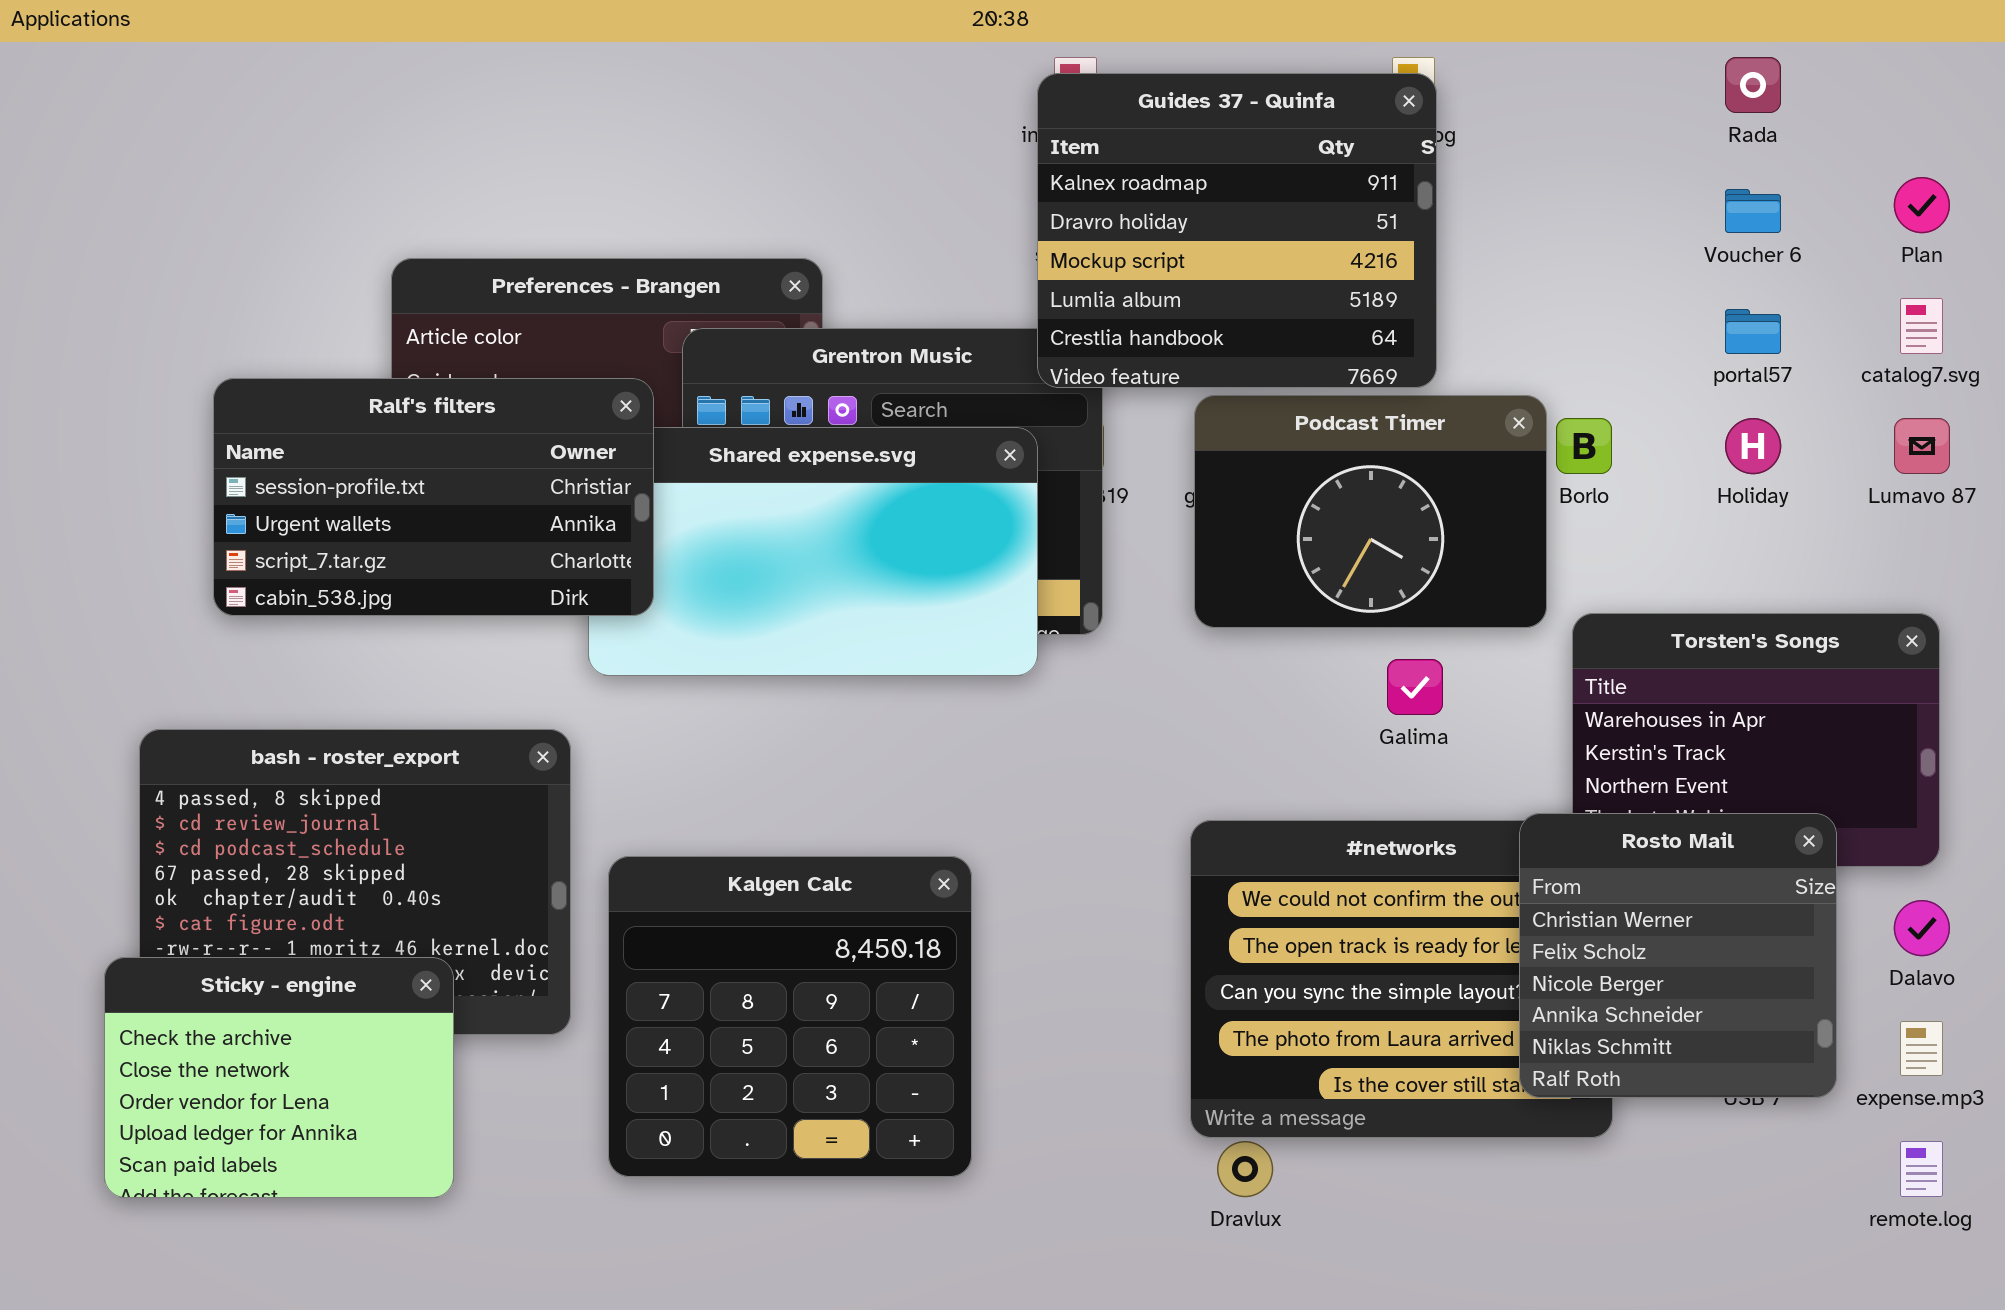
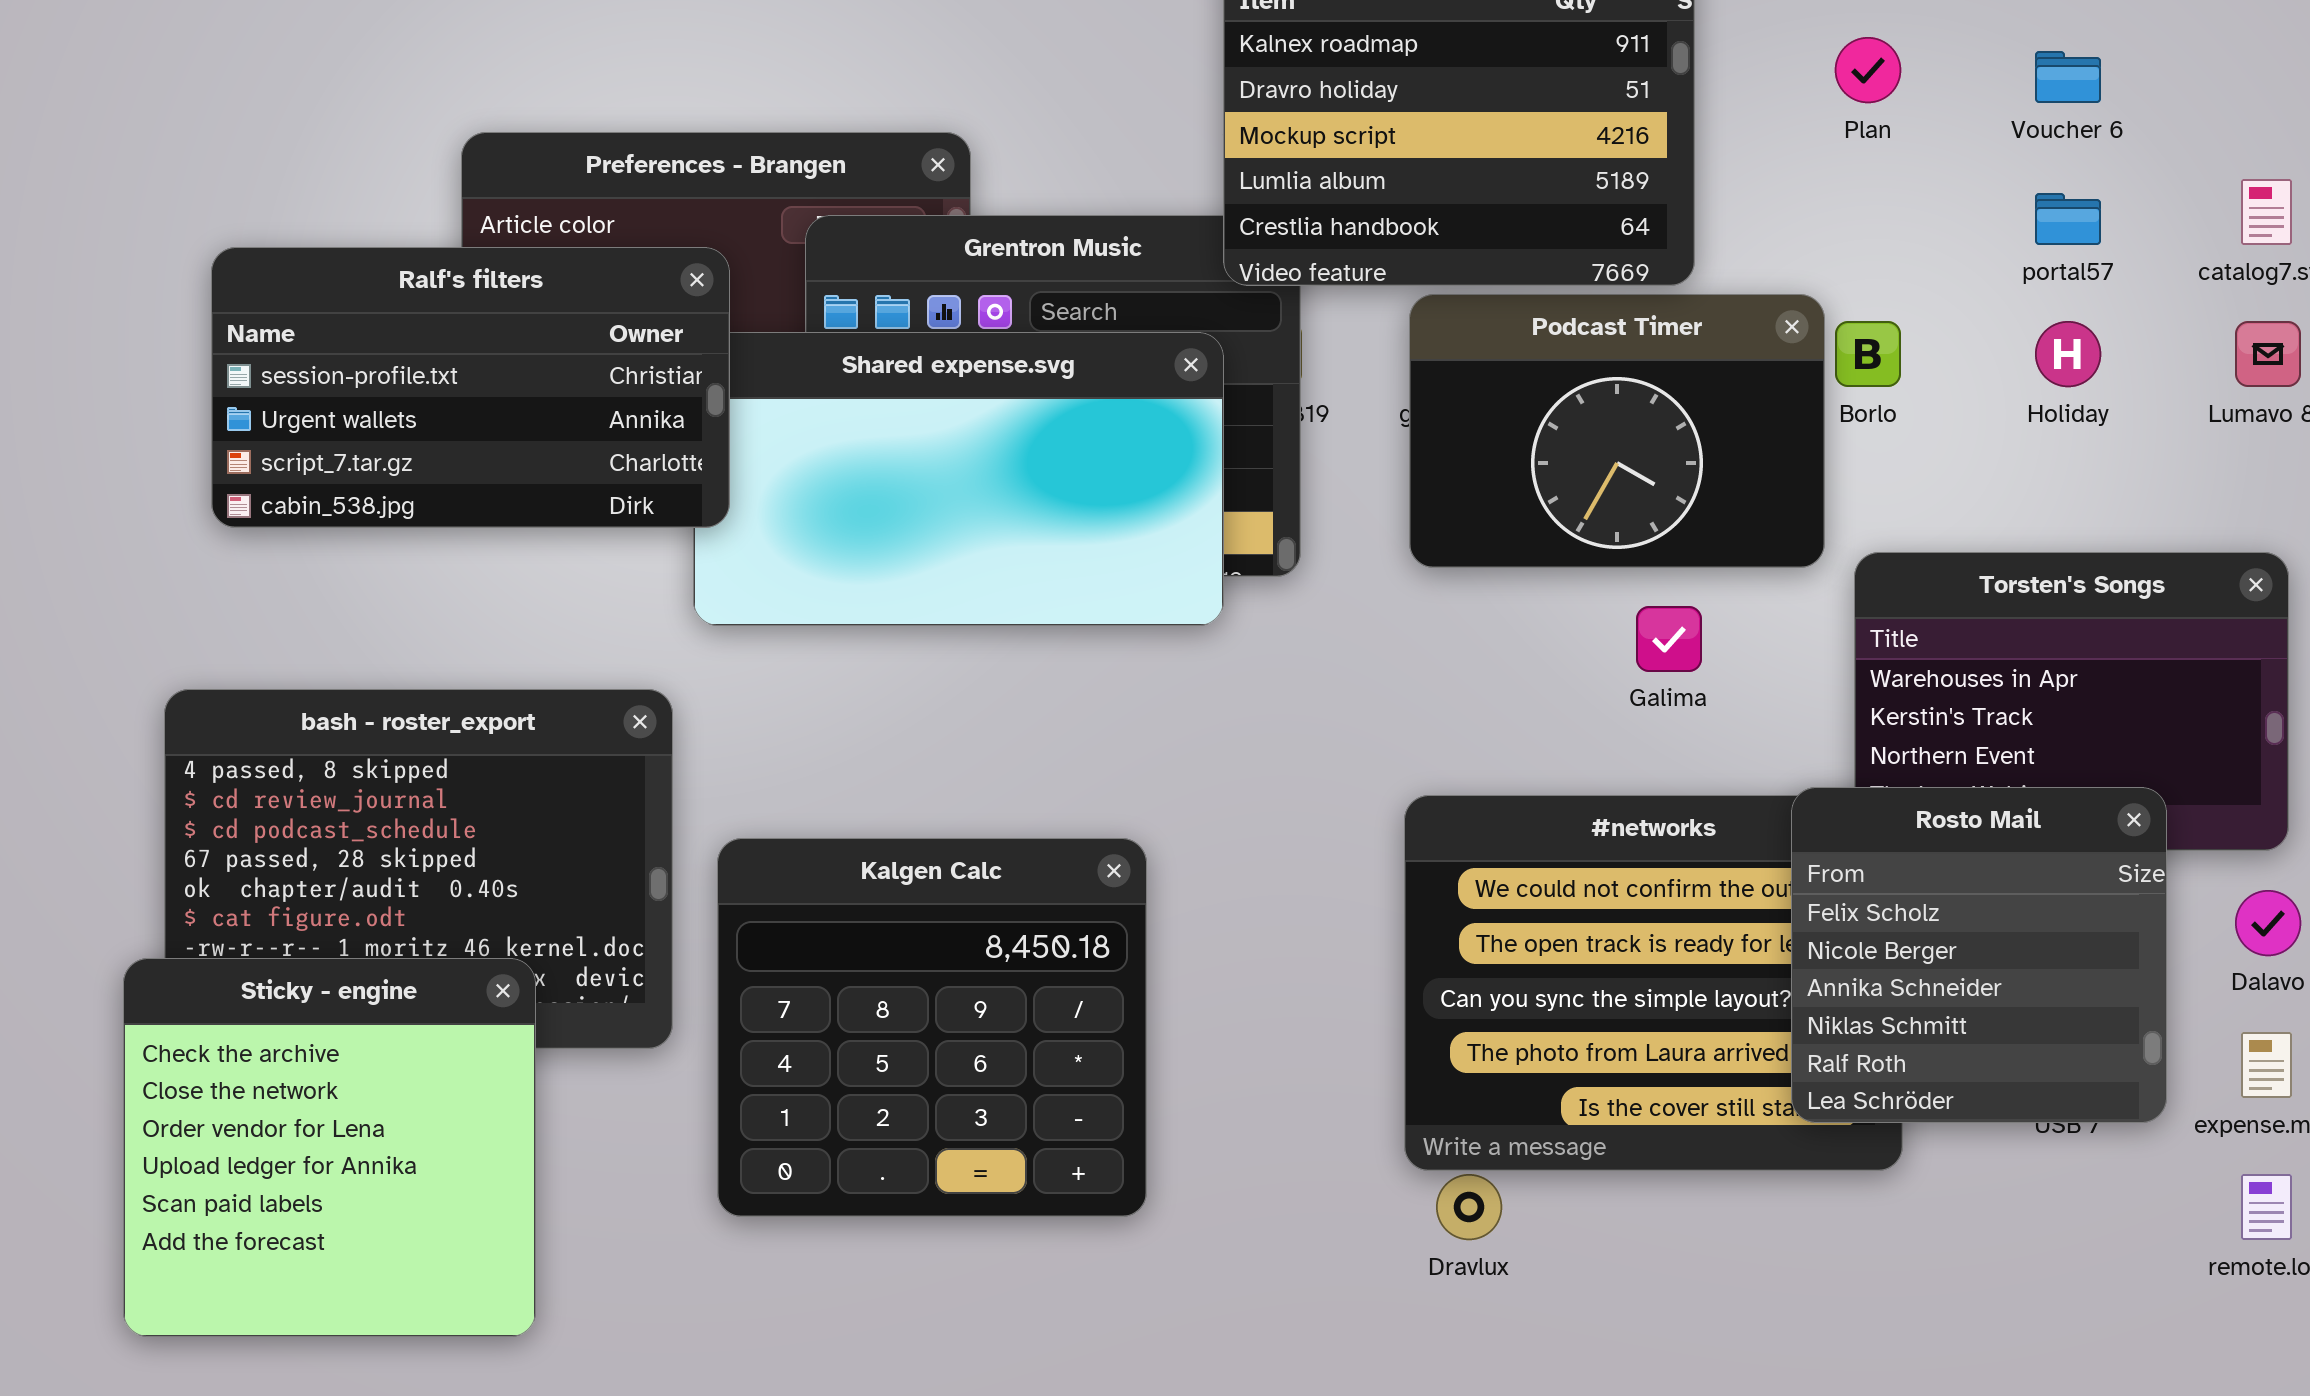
Plan: [1894,177,1950,233] -> [1835,37,1901,103], moved
Ralf's filters: [213,378,654,616] -> [211,247,730,528], moved
Rosto Mail: [1519,813,1837,1098] -> [1791,787,2167,1123], scrolled down 1 row
Sticky - engine: [104,957,454,1198] -> [123,958,536,1337], resized

